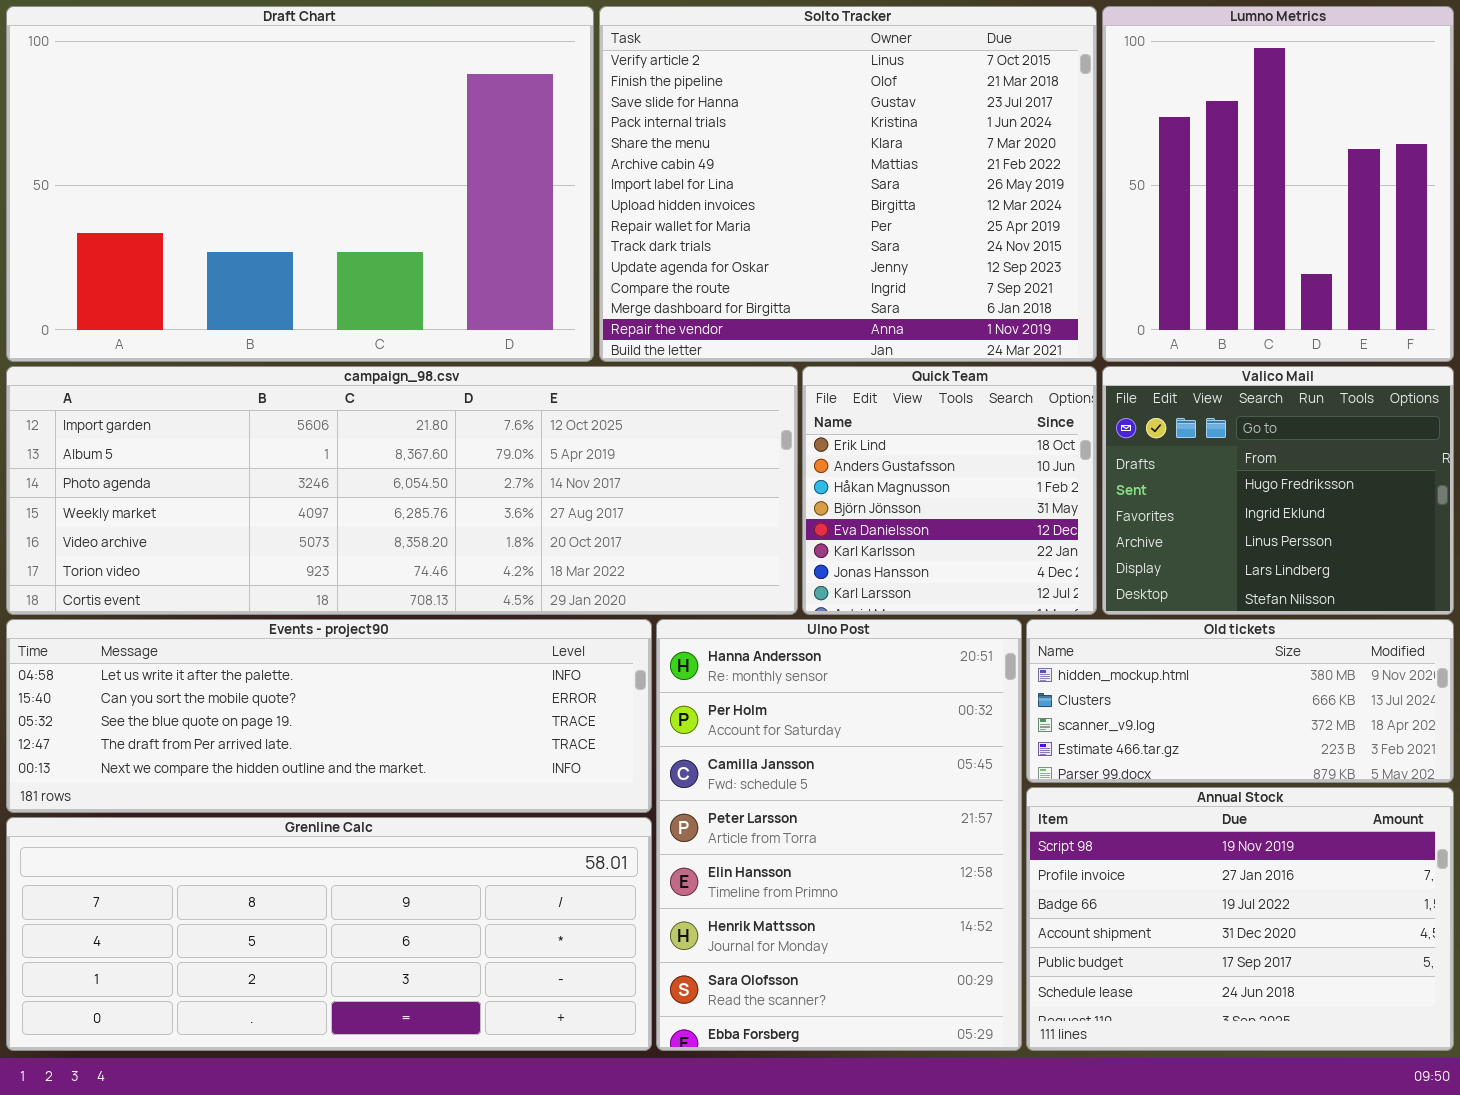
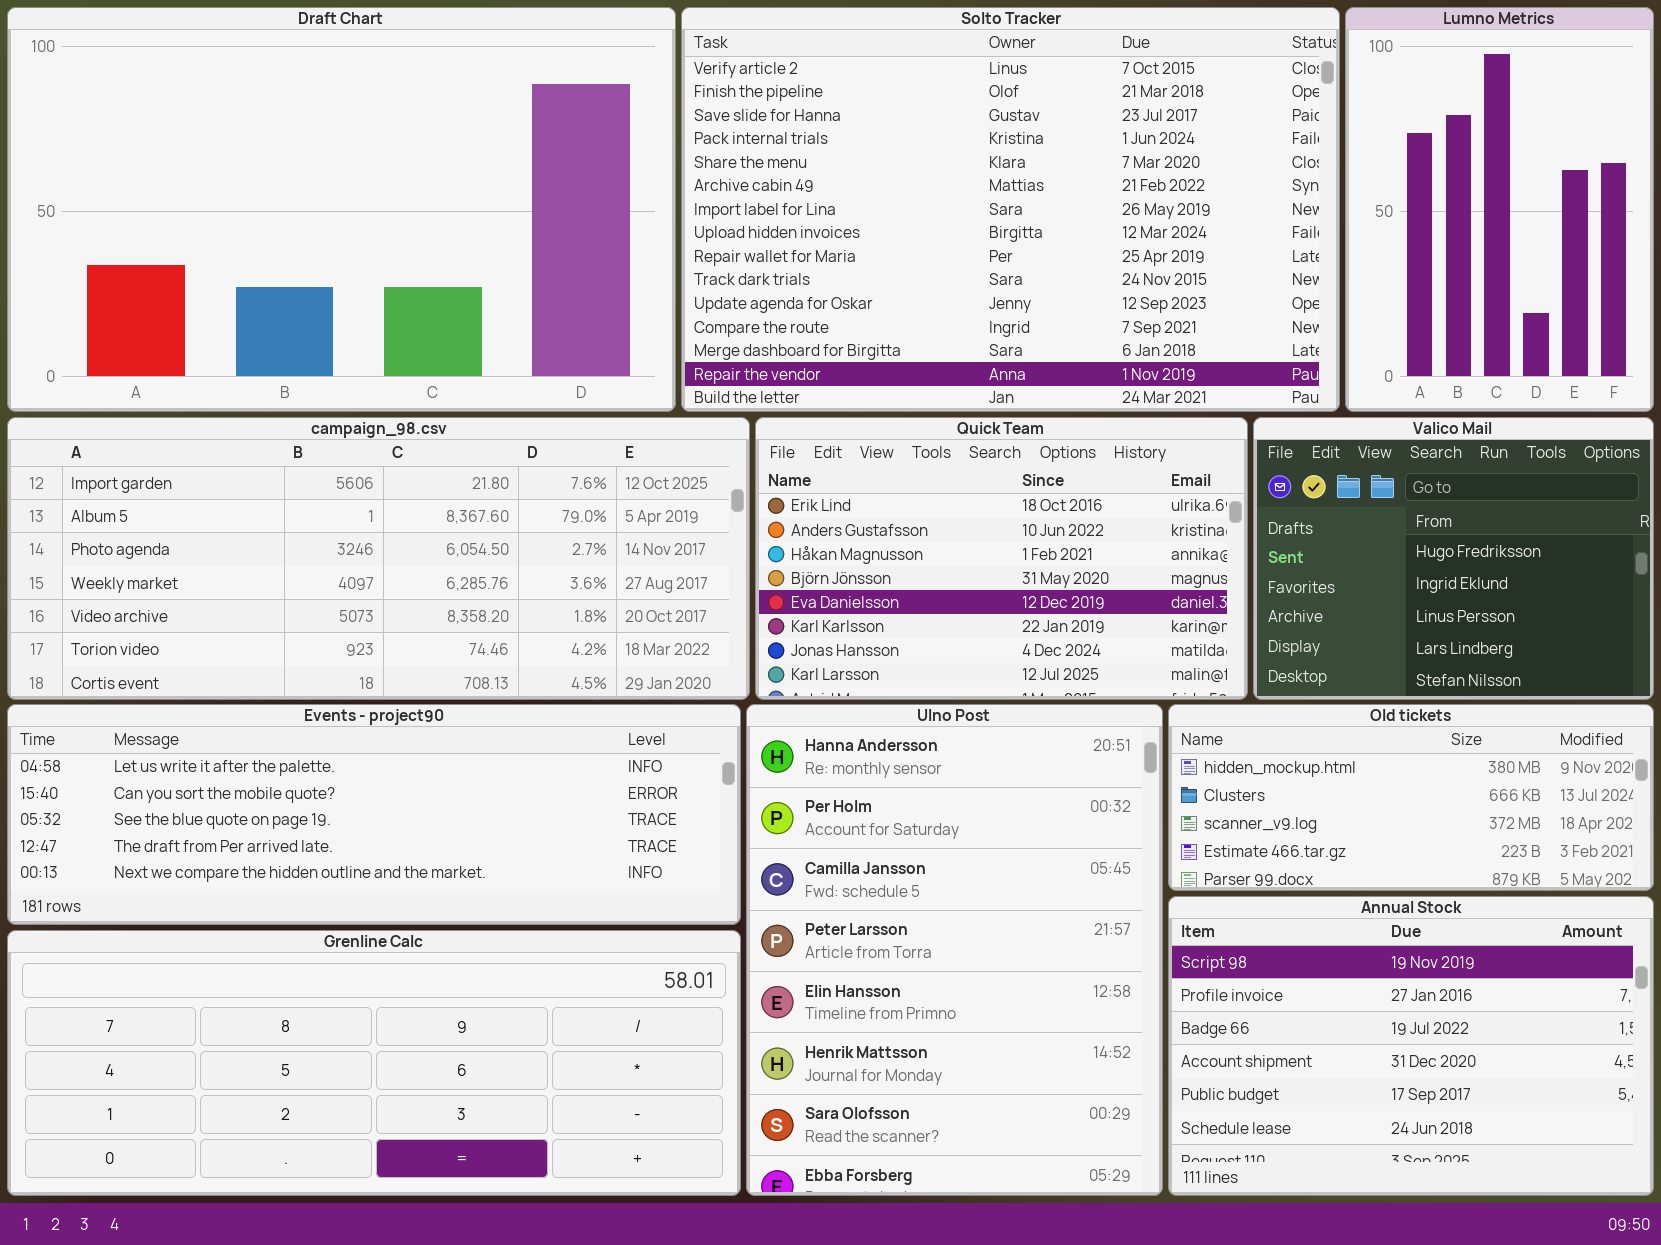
Solto Tracker: [599,6,1097,362] -> [681,7,1340,412], resized
Lumno Metrics: [1102,6,1454,362] -> [1345,7,1654,412], resized
campaign_98.csv: [6,366,798,615] -> [7,417,750,700], resized
Quick Team: [802,366,1097,615] -> [755,417,1248,700], resized

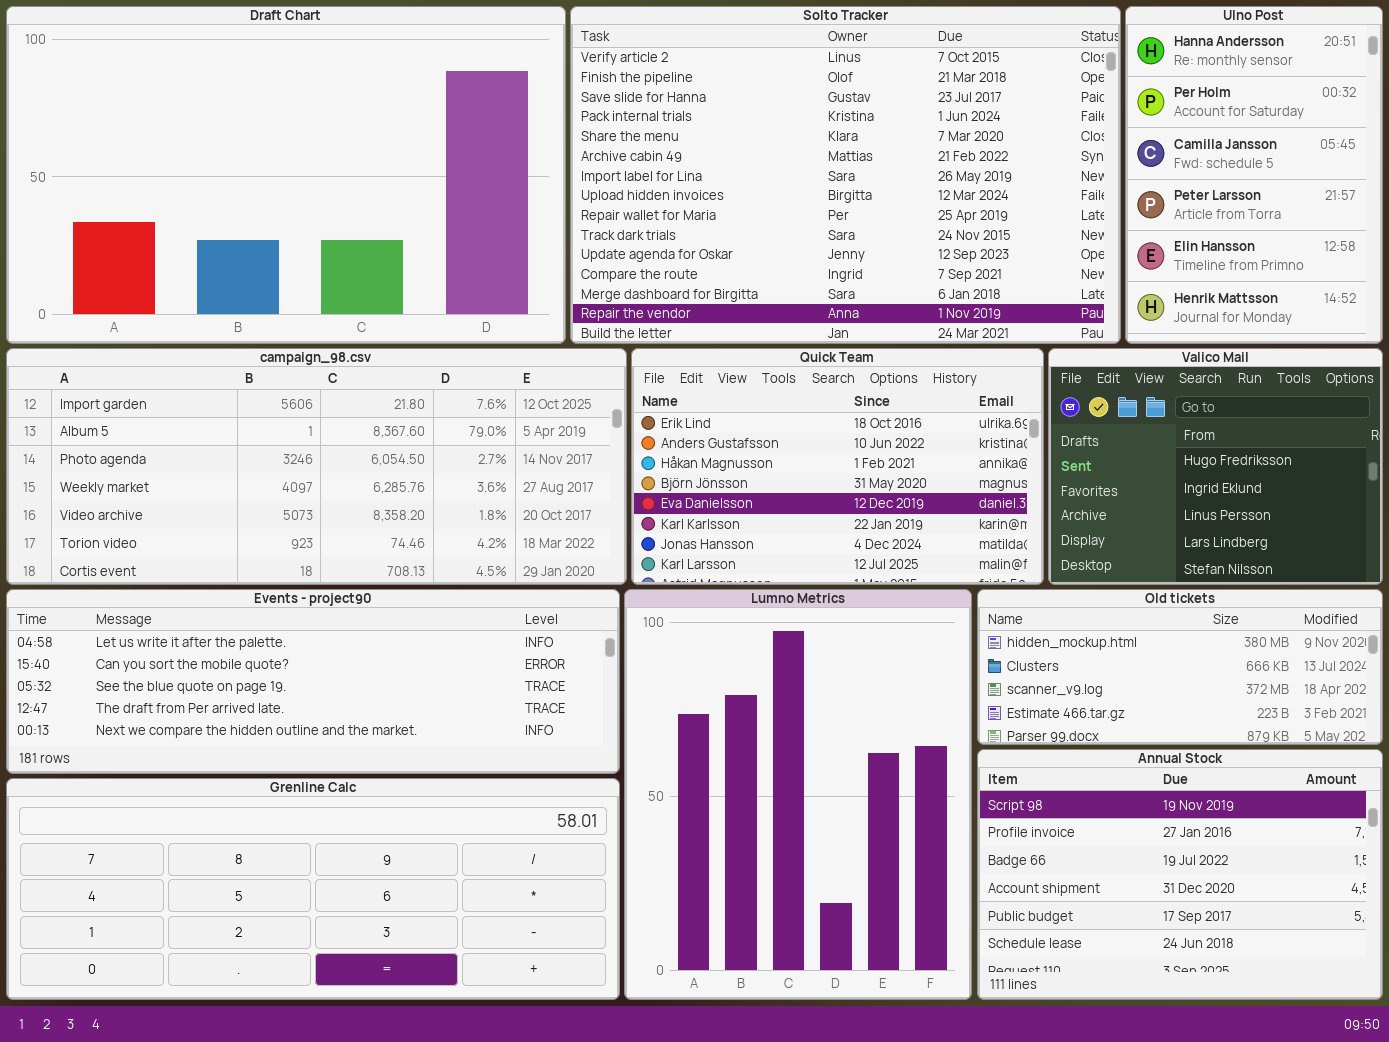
Lumno Metrics: [1345,7,1654,412] -> [624,589,972,1000], moved, resized
Ulno Post: [746,704,1163,1196] -> [1125,6,1383,344], moved, resized

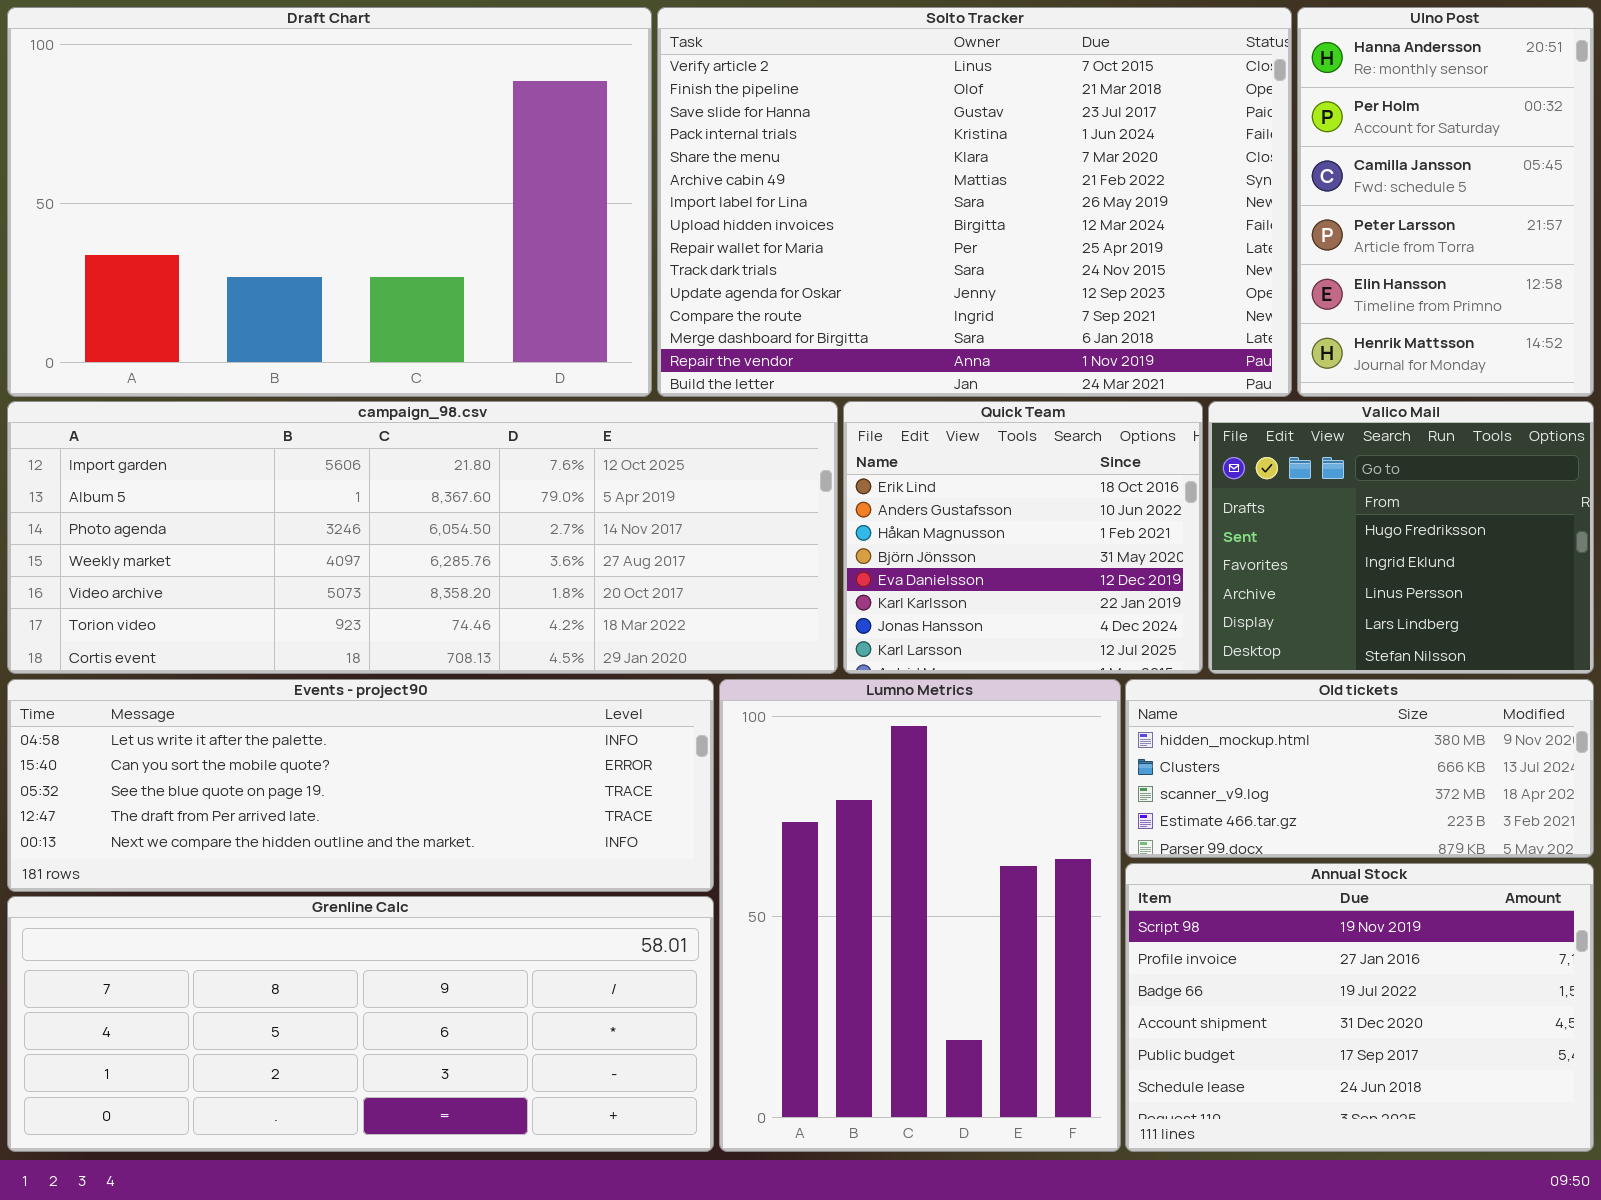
campaign_98.csv: [6,348,627,585] -> [7,401,838,674], resized
Quick Team: [631,348,1044,585] -> [843,401,1203,674], resized

